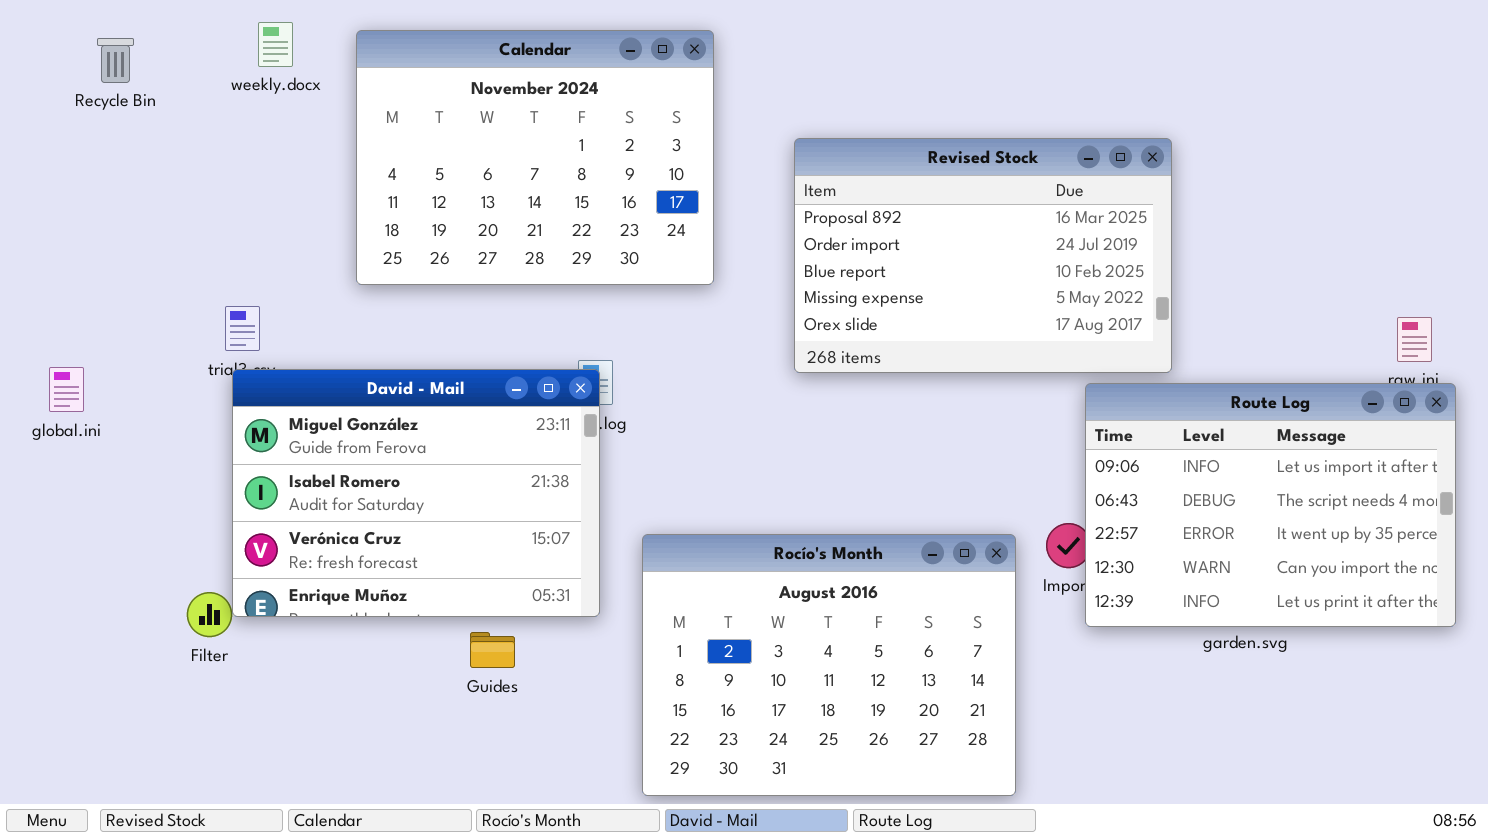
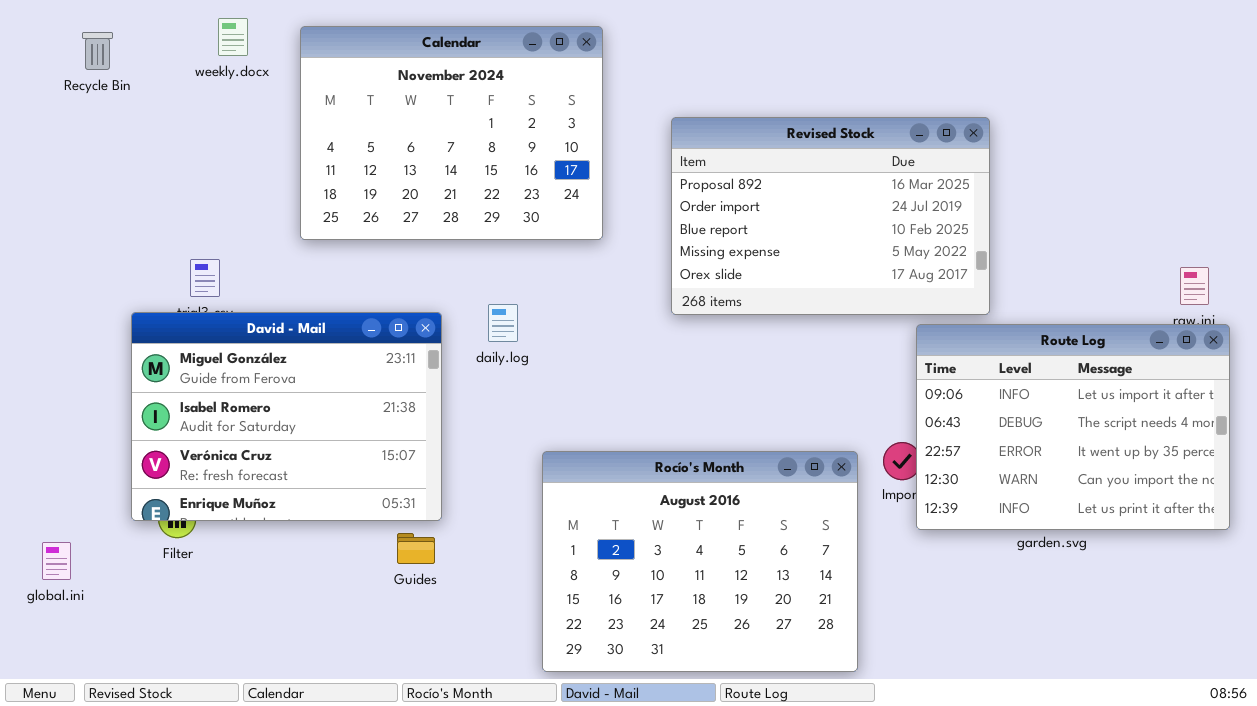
global.ini: [49,367,84,412] -> [42,542,71,580], moved
David - Mail: [232,369,600,617] -> [131,312,442,521], moved

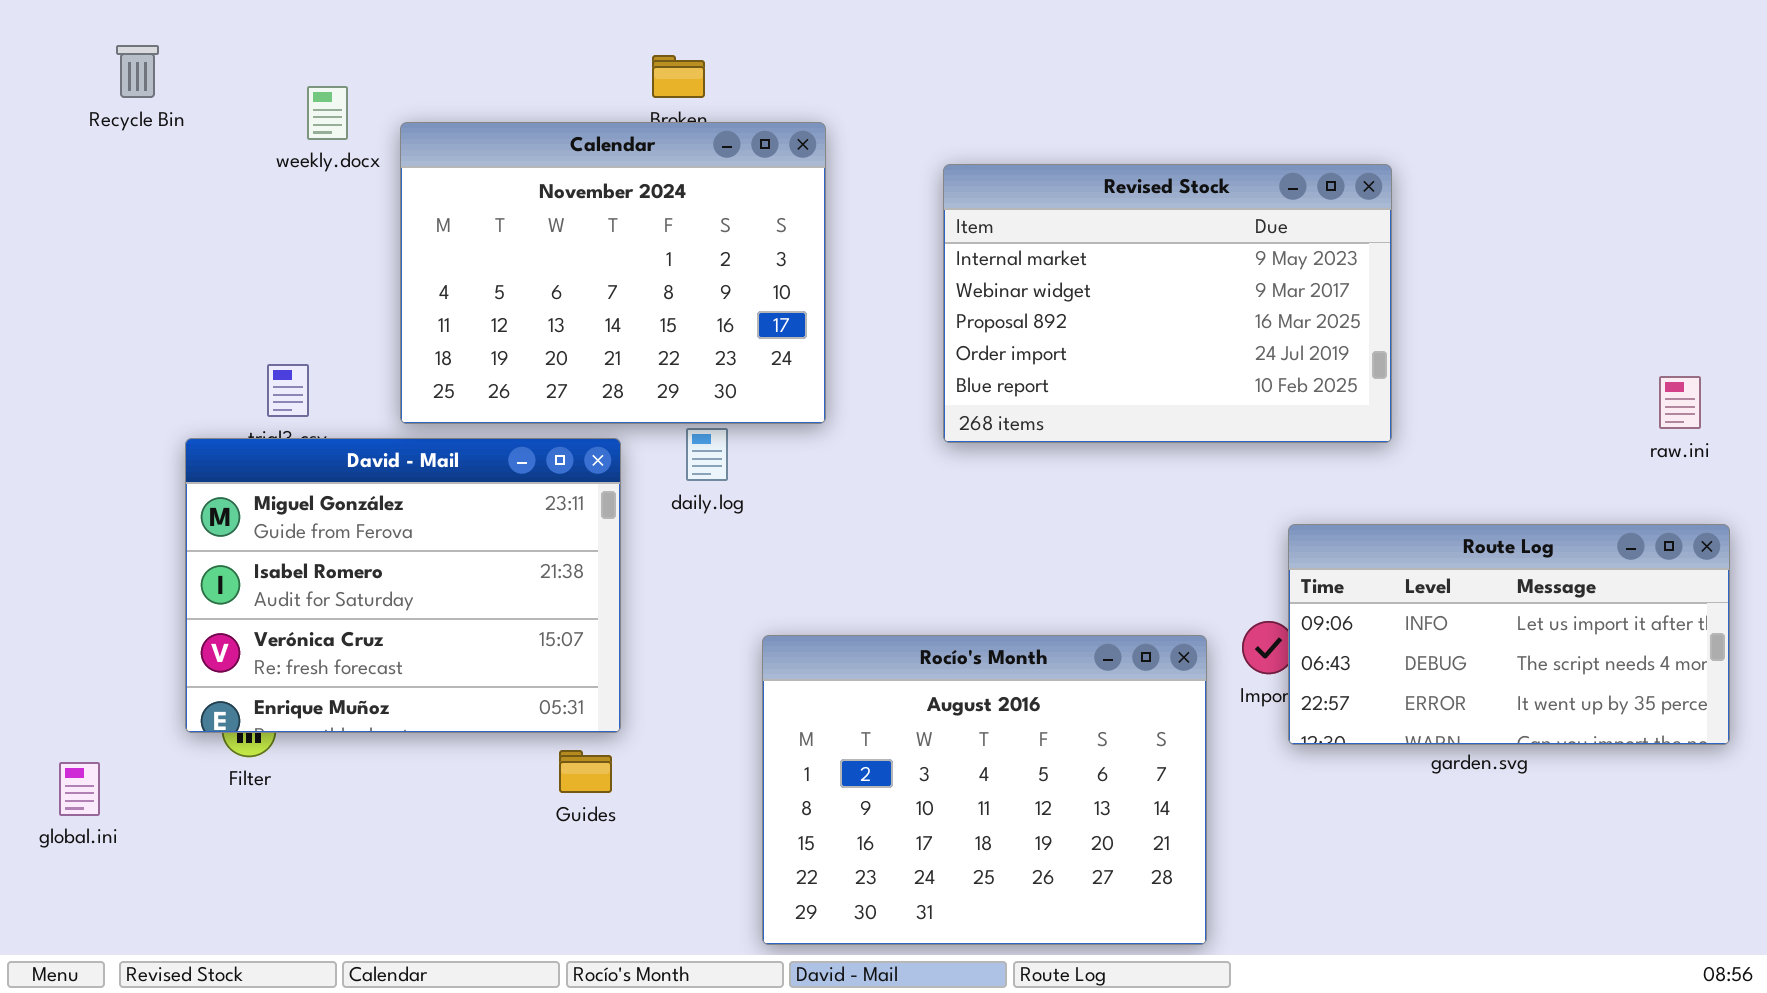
weekly.docx: [218,18,248,56] -> [307,86,348,140], moved
Calendar: [300,26,603,240] -> [400,122,826,424], moved
Revised Stock: [671,117,990,315] -> [943,164,1392,443], scrolled up 2 rows
Route Log: [916,324,1230,530] -> [1288,524,1730,745], resized

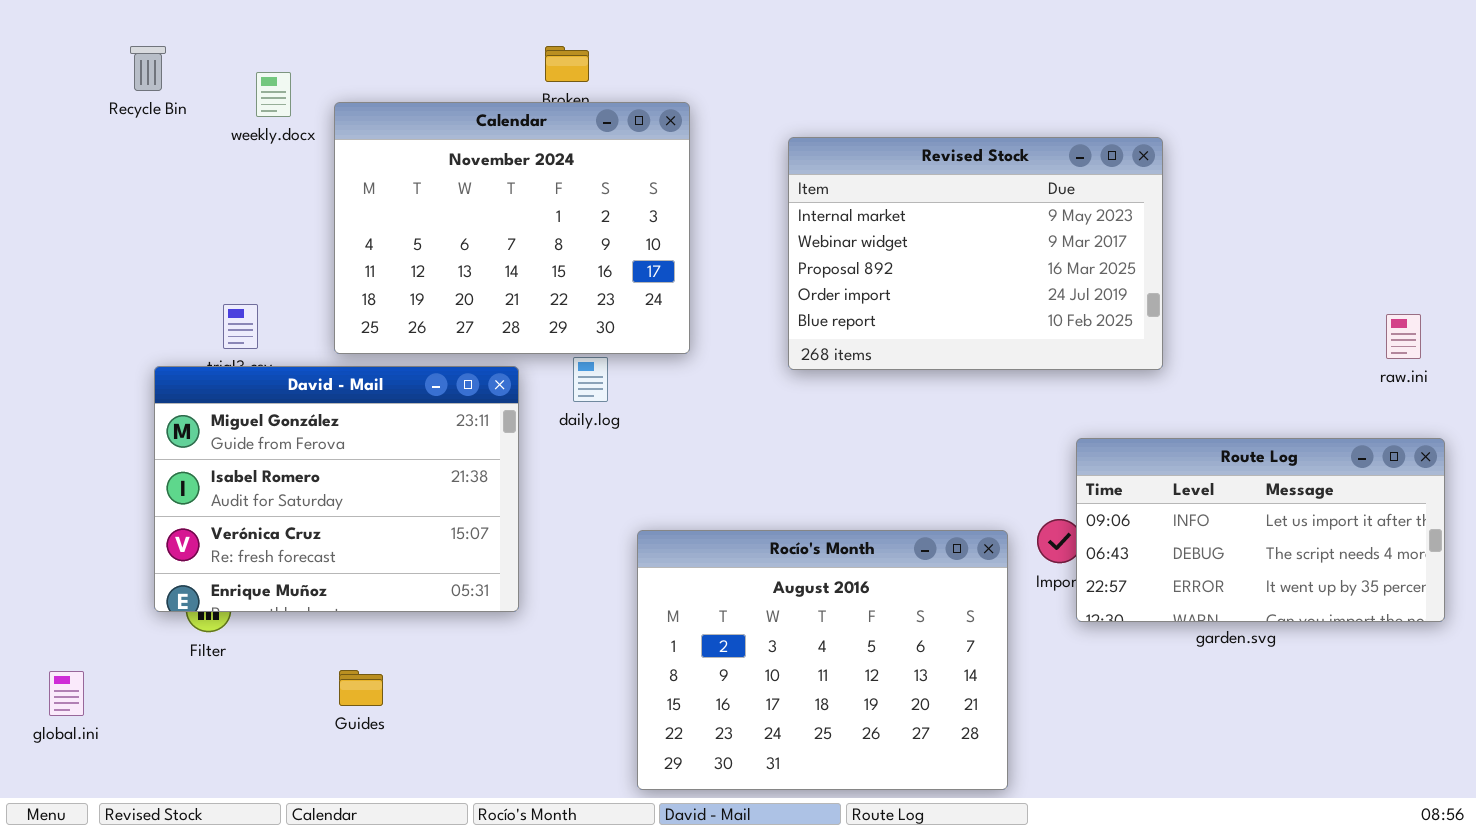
Recycle Bin: [116,45,159,98] -> [130,46,166,91], moved
Guides: [559,750,612,793] -> [339,670,383,706], moved
global.ini: [59,762,100,816] -> [49,671,84,716], moved

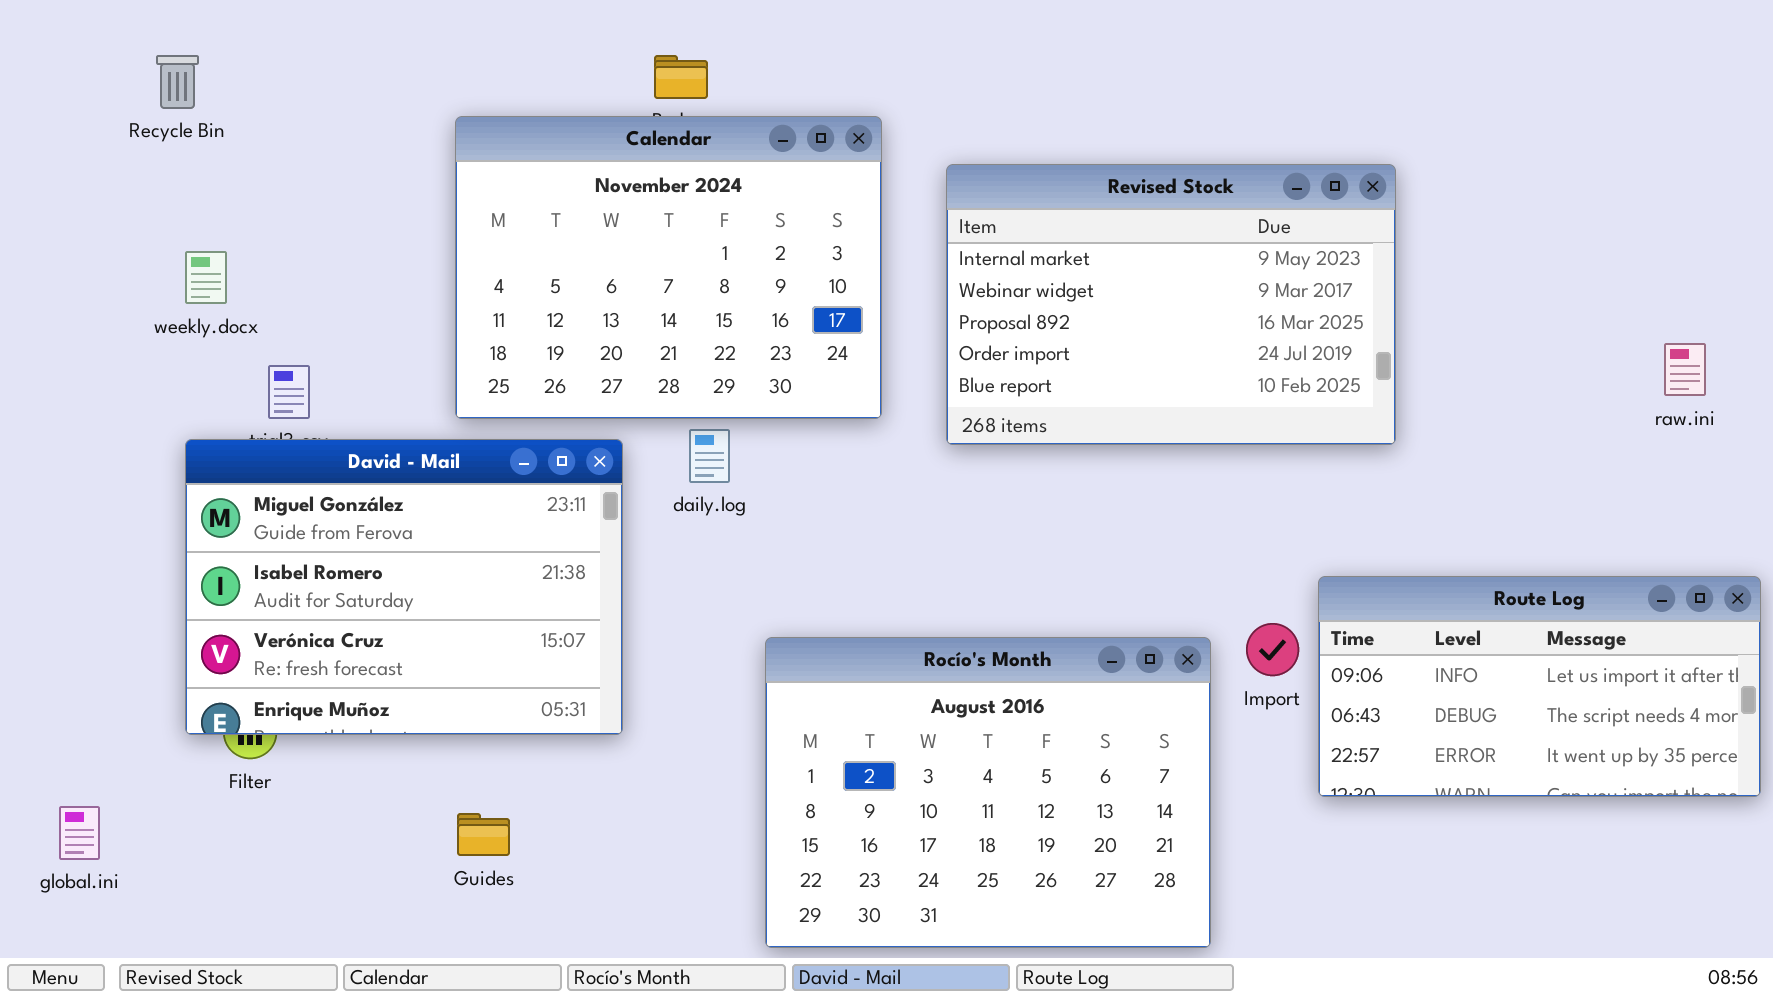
weekly.docx: [256,72,291,117] -> [185,251,227,304], moved
Calendar: [334,102,690,354] -> [455,116,882,419], moved
raw.ini: [1386,314,1421,359] -> [1664,343,1706,396], moved
Route Log: [1076,438,1445,622] -> [1318,576,1761,797], moved
Guides: [339,670,383,706] -> [457,813,510,856], moved

